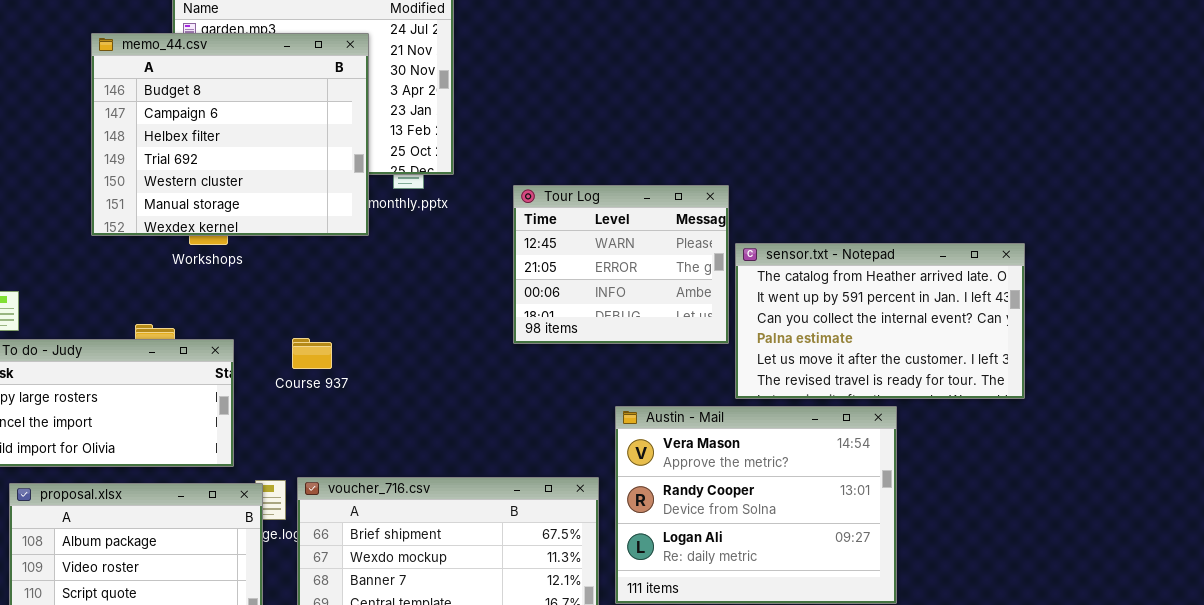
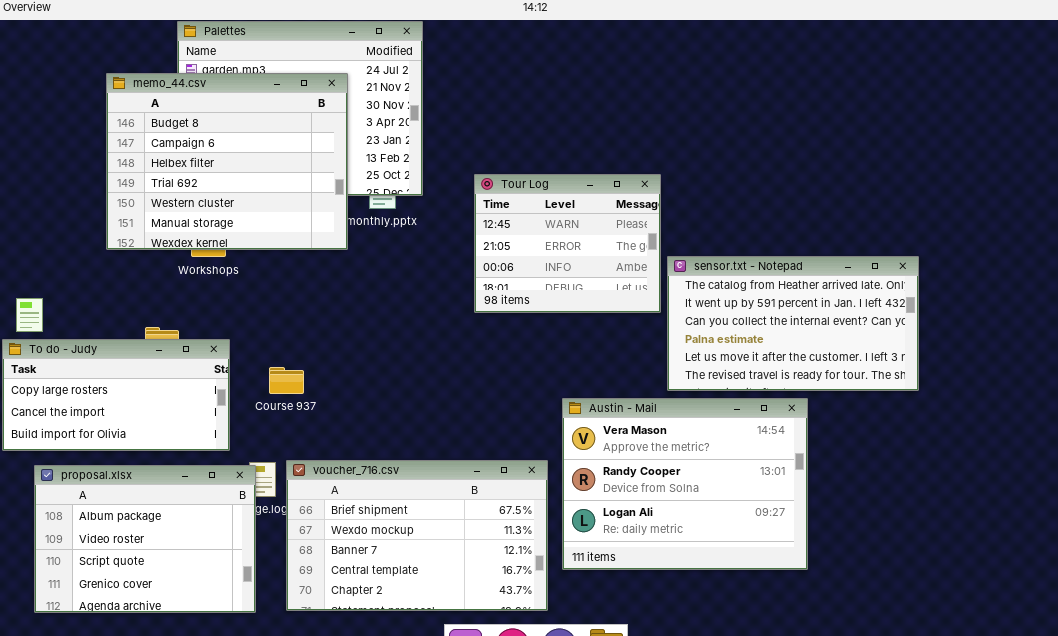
Tour Log: [513,185,729,344] -> [474,174,661,313], moved
Course 937: [292,338,332,369] -> [269,367,304,394], moved

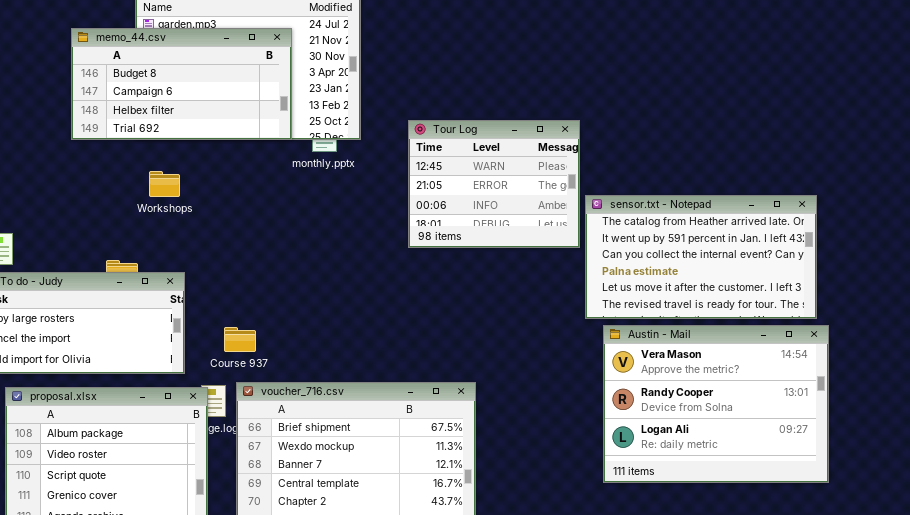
memo_44.csv: [106,73,348,250] -> [71,28,292,140], resized
Course 937: [269,367,304,394] -> [224,327,256,352], moved
Austin - Mail: [562,398,808,570] -> [603,325,829,483], moved

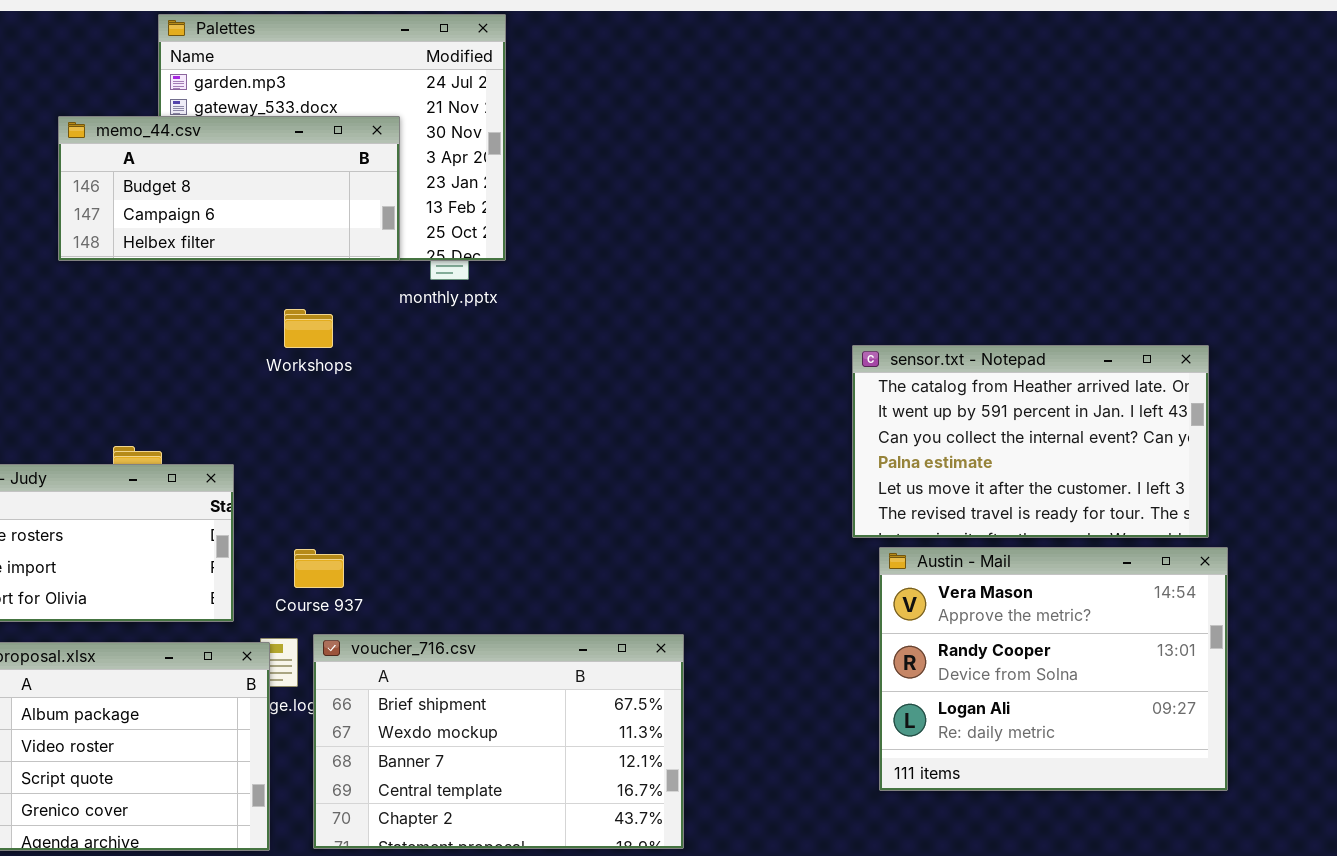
memo_44.csv: [71,28,292,140] -> [58,116,400,261], resized
Tour Log: [408,120,580,248] -> none, closed
Workshops: [149,171,180,197] -> [284,309,333,348], moved

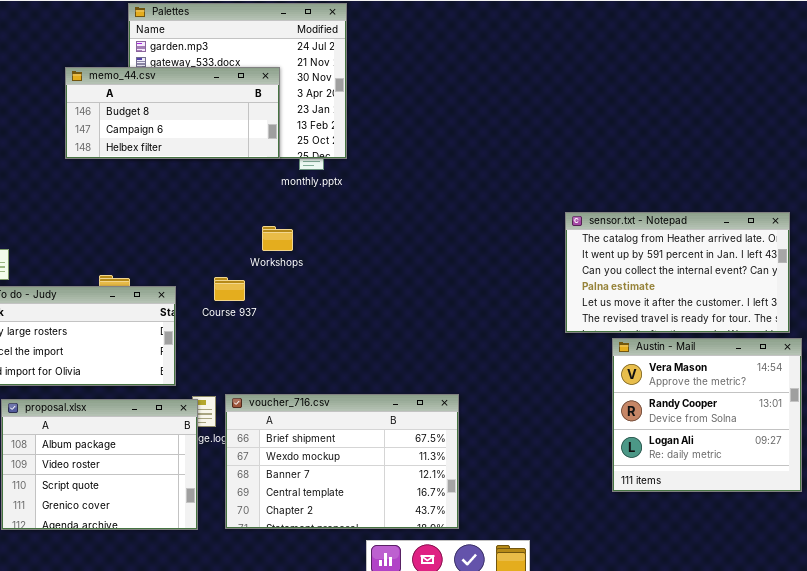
Workshops: [284,309,333,348] -> [262,226,293,251], moved
Austin - Mail: [879,547,1228,791] -> [612,338,802,492], resized
Course 937: [294,549,344,588] -> [214,277,245,301], moved

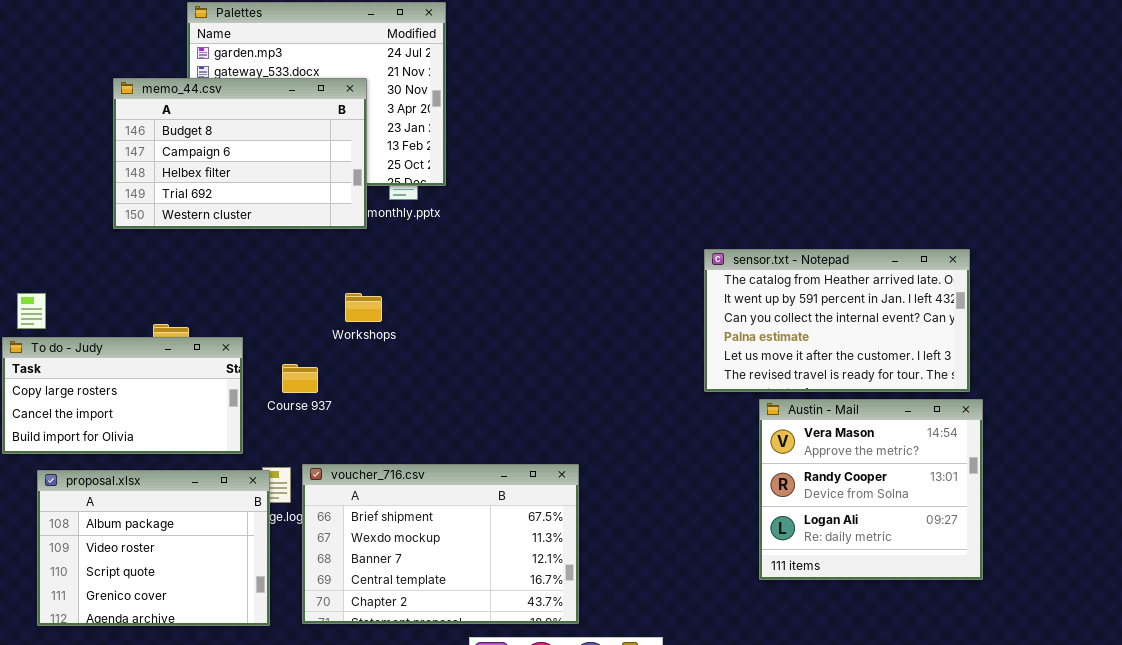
memo_44.csv: [65,67,280,159] -> [113,78,367,229], resized
Workshops: [262,226,293,251] -> [345,293,382,322], moved
Course 937: [214,277,245,301] -> [282,364,318,393], moved

